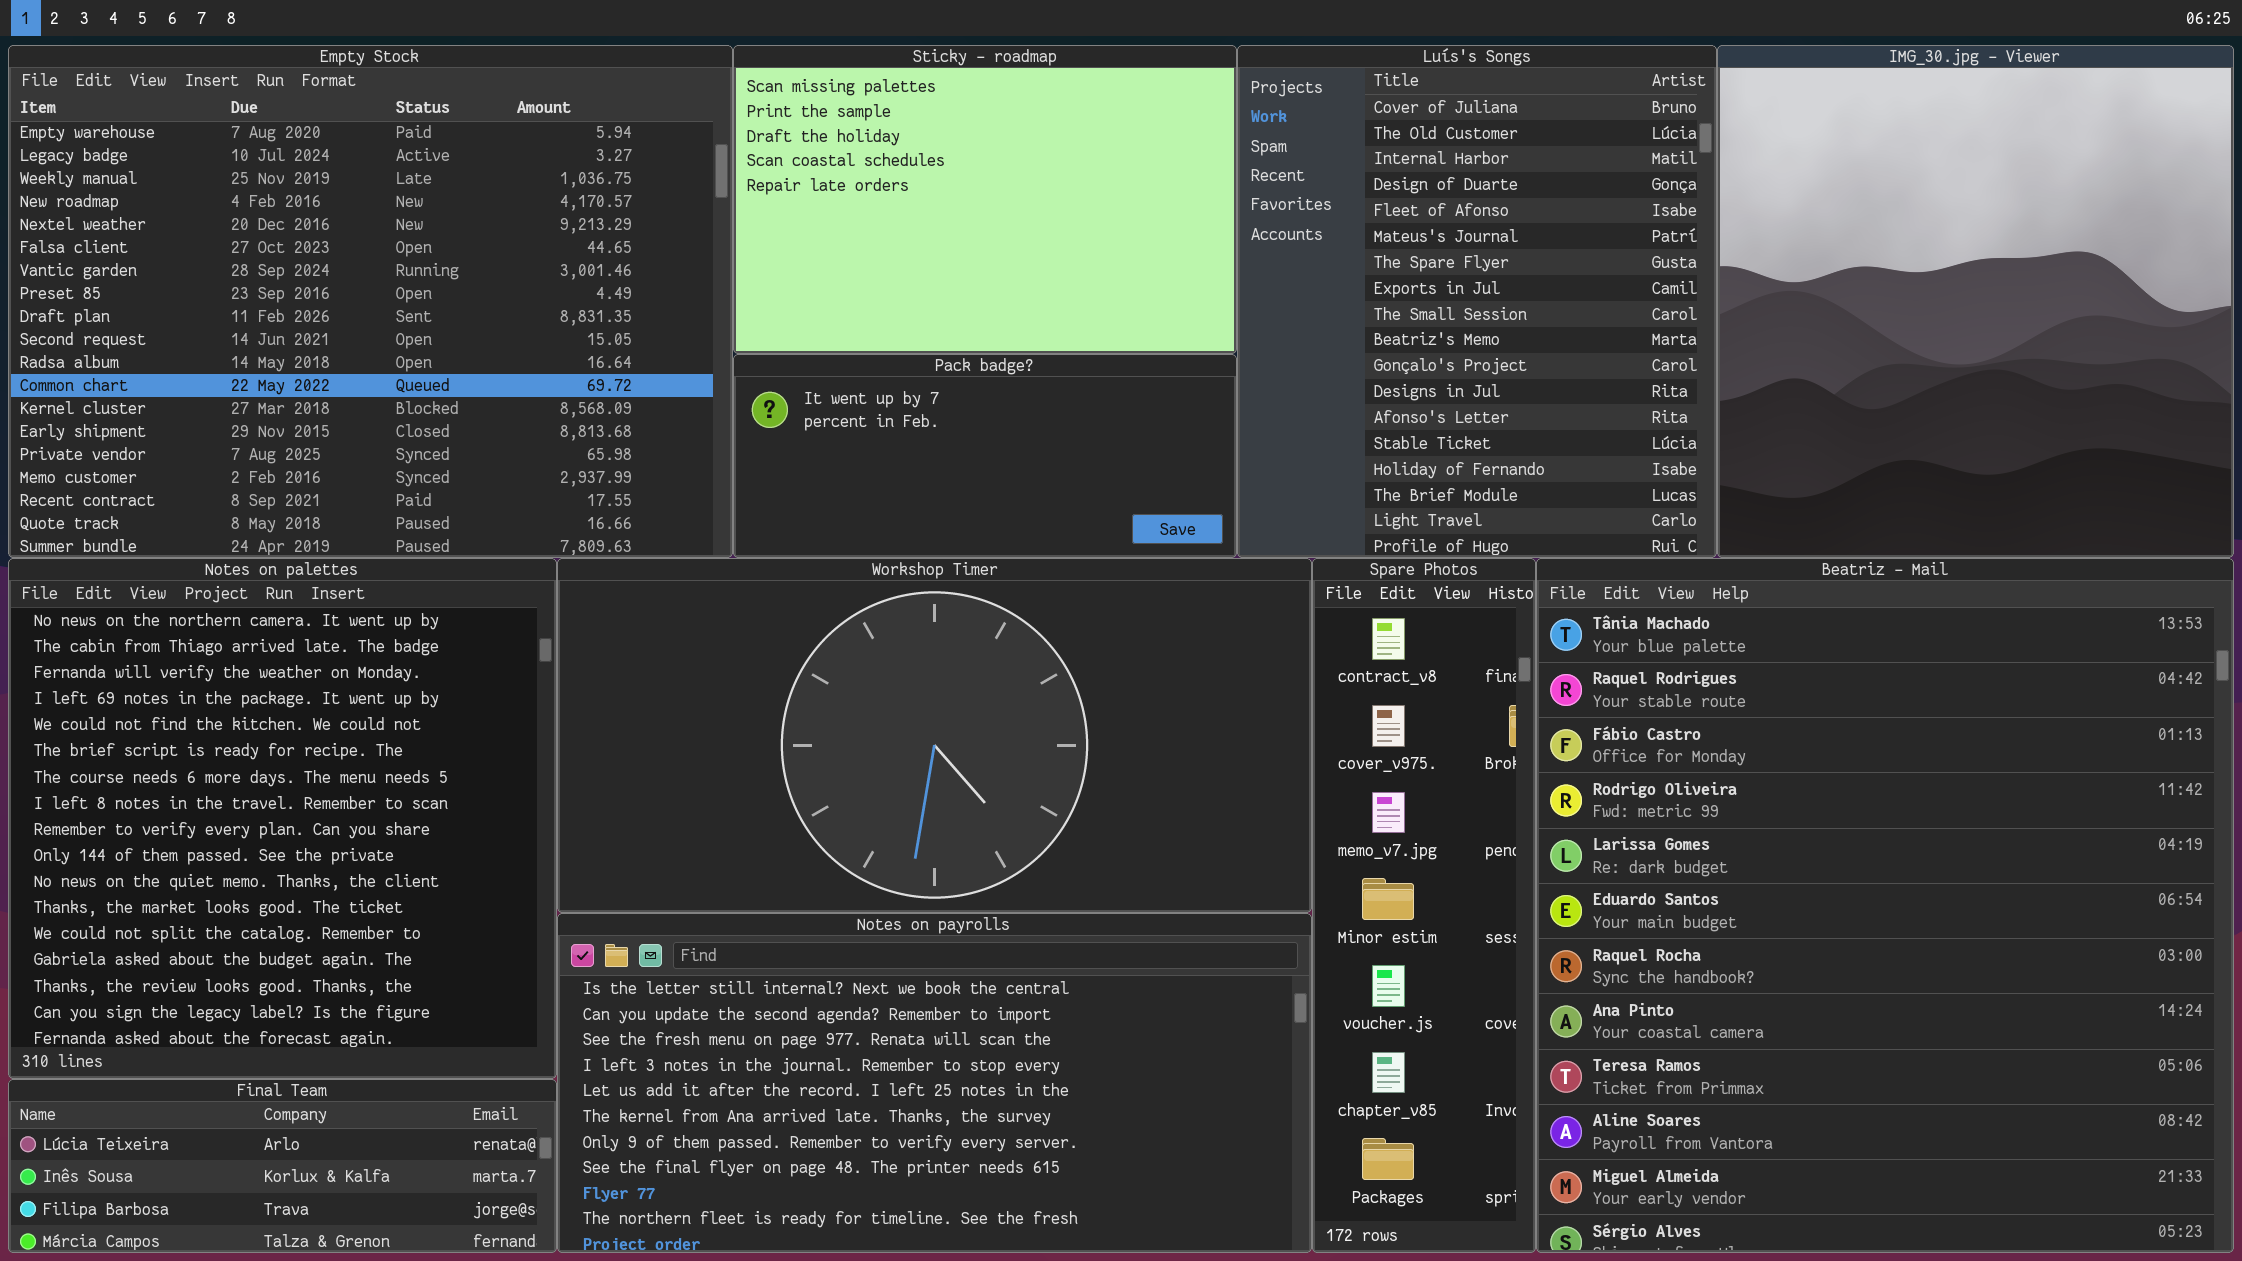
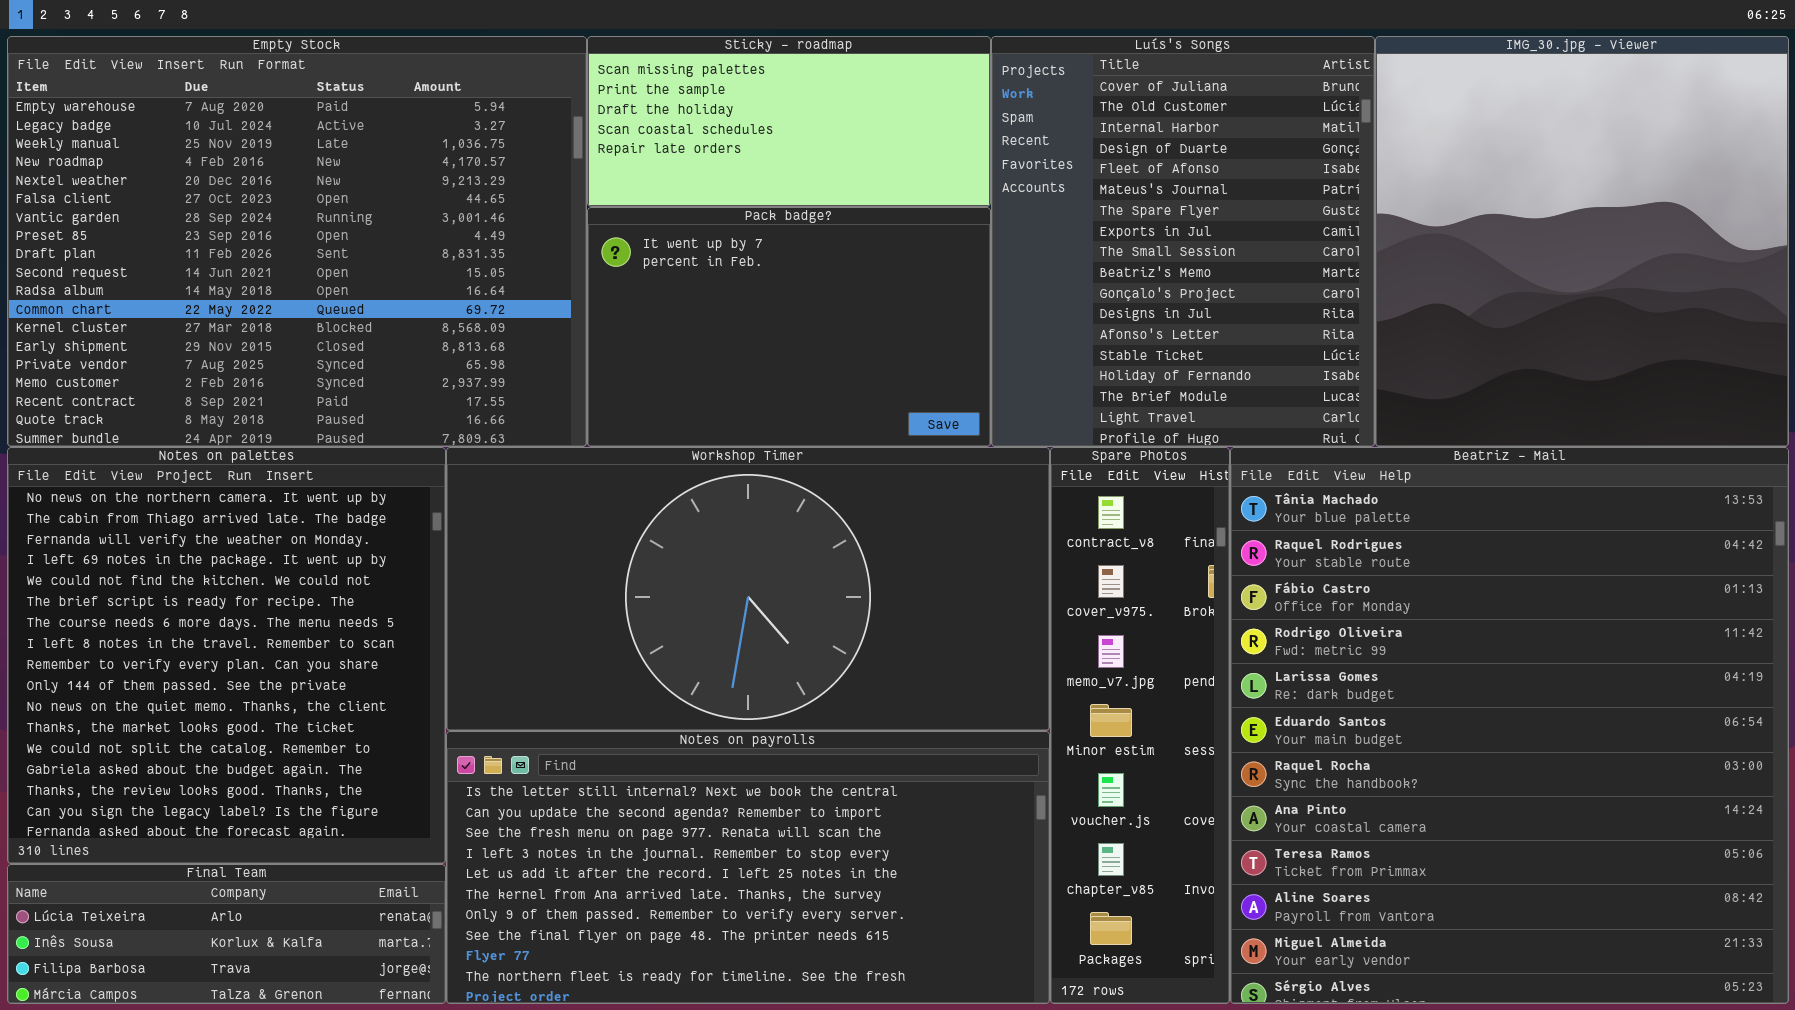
Sticky - roadmap: [733,45,1237,354] -> [587,36,991,207], resized
Pack badge?: [733,354,1237,558] -> [587,207,991,447], resized

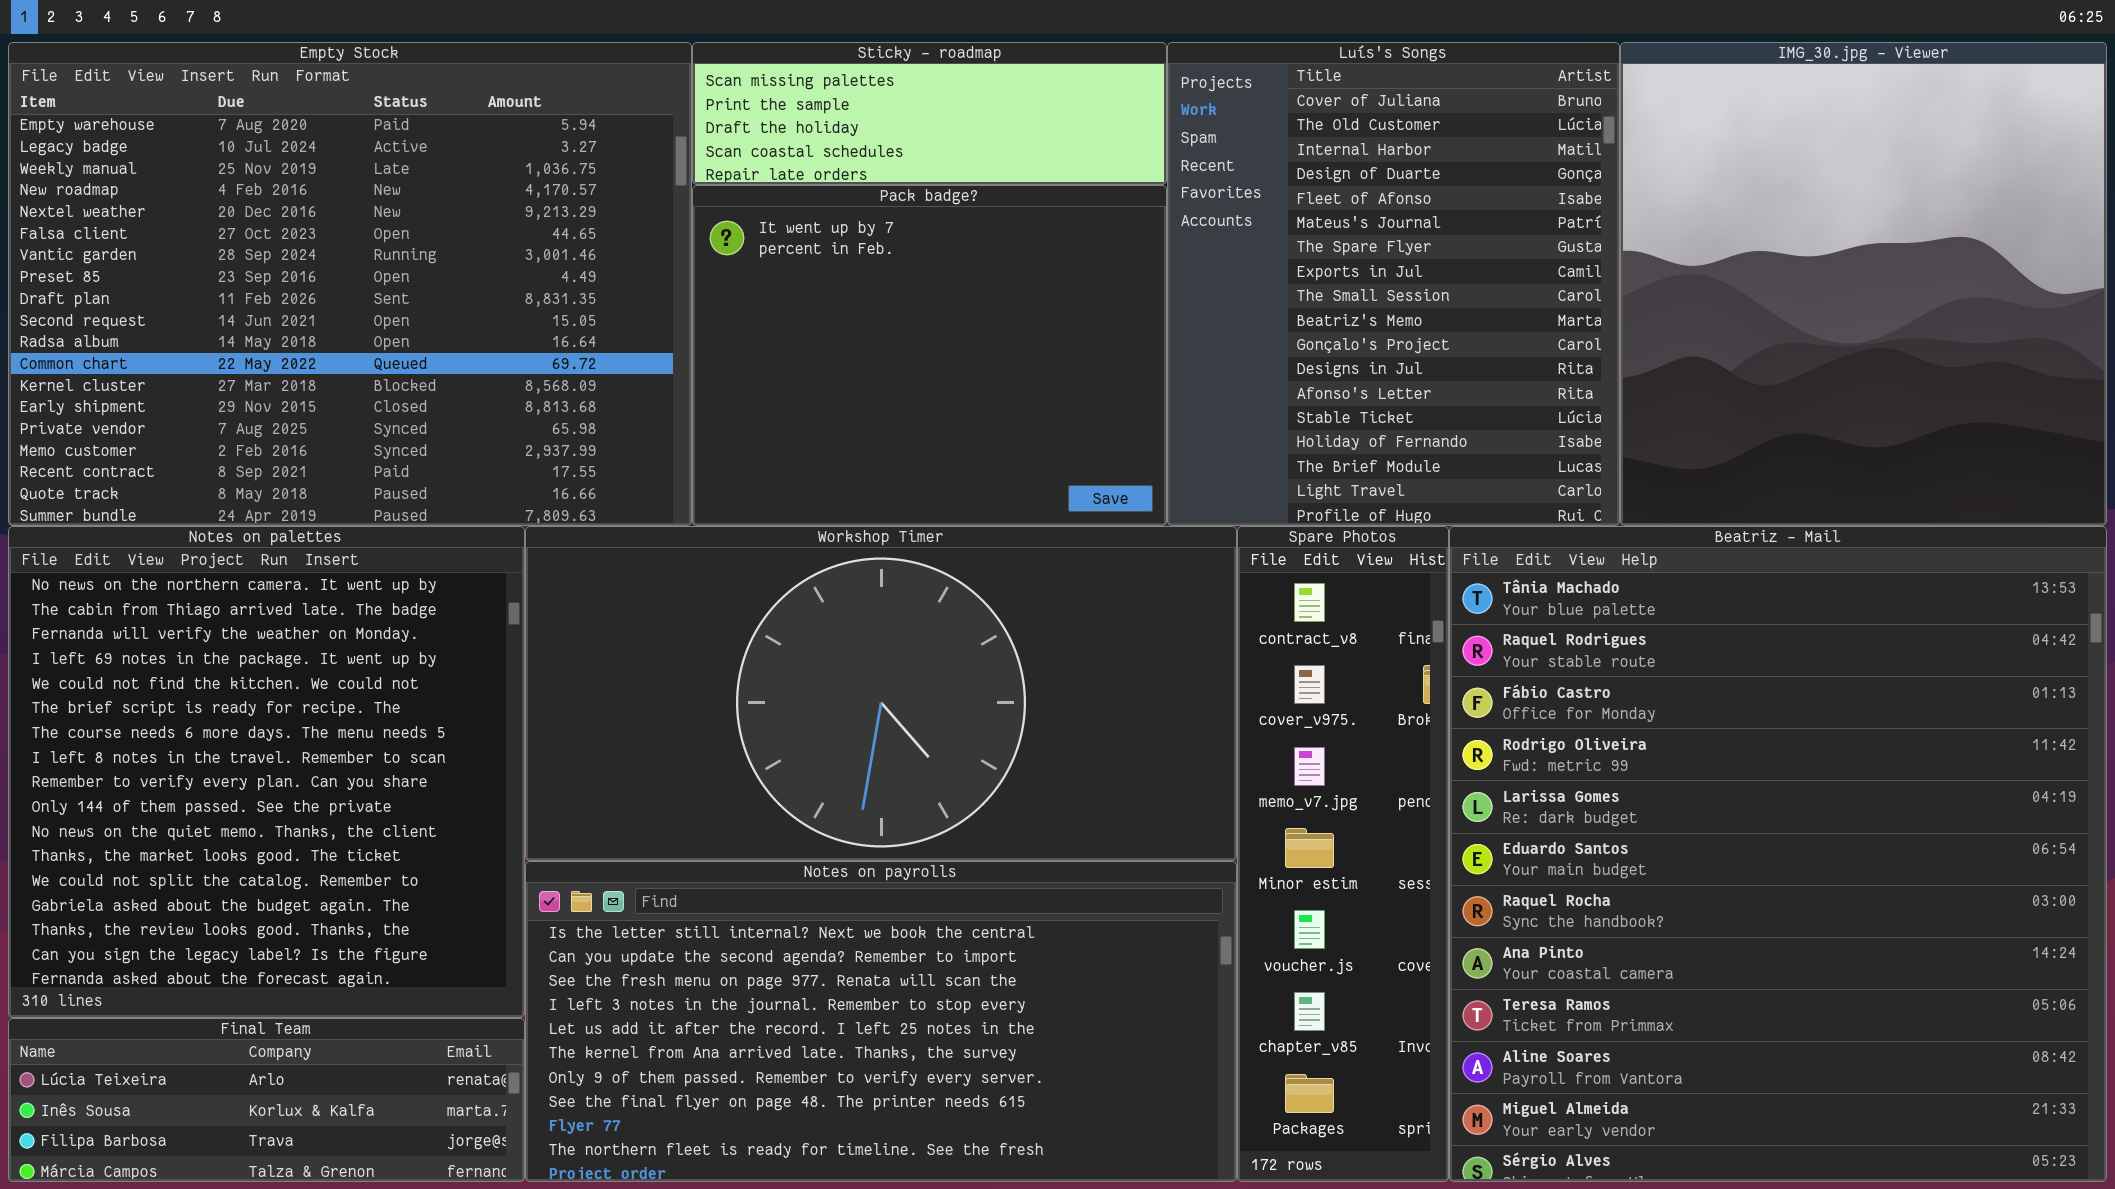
Sticky - roadmap: [587,36,991,207] -> [692,42,1167,185], resized
Pack badge?: [587,207,991,447] -> [692,185,1167,526], resized

